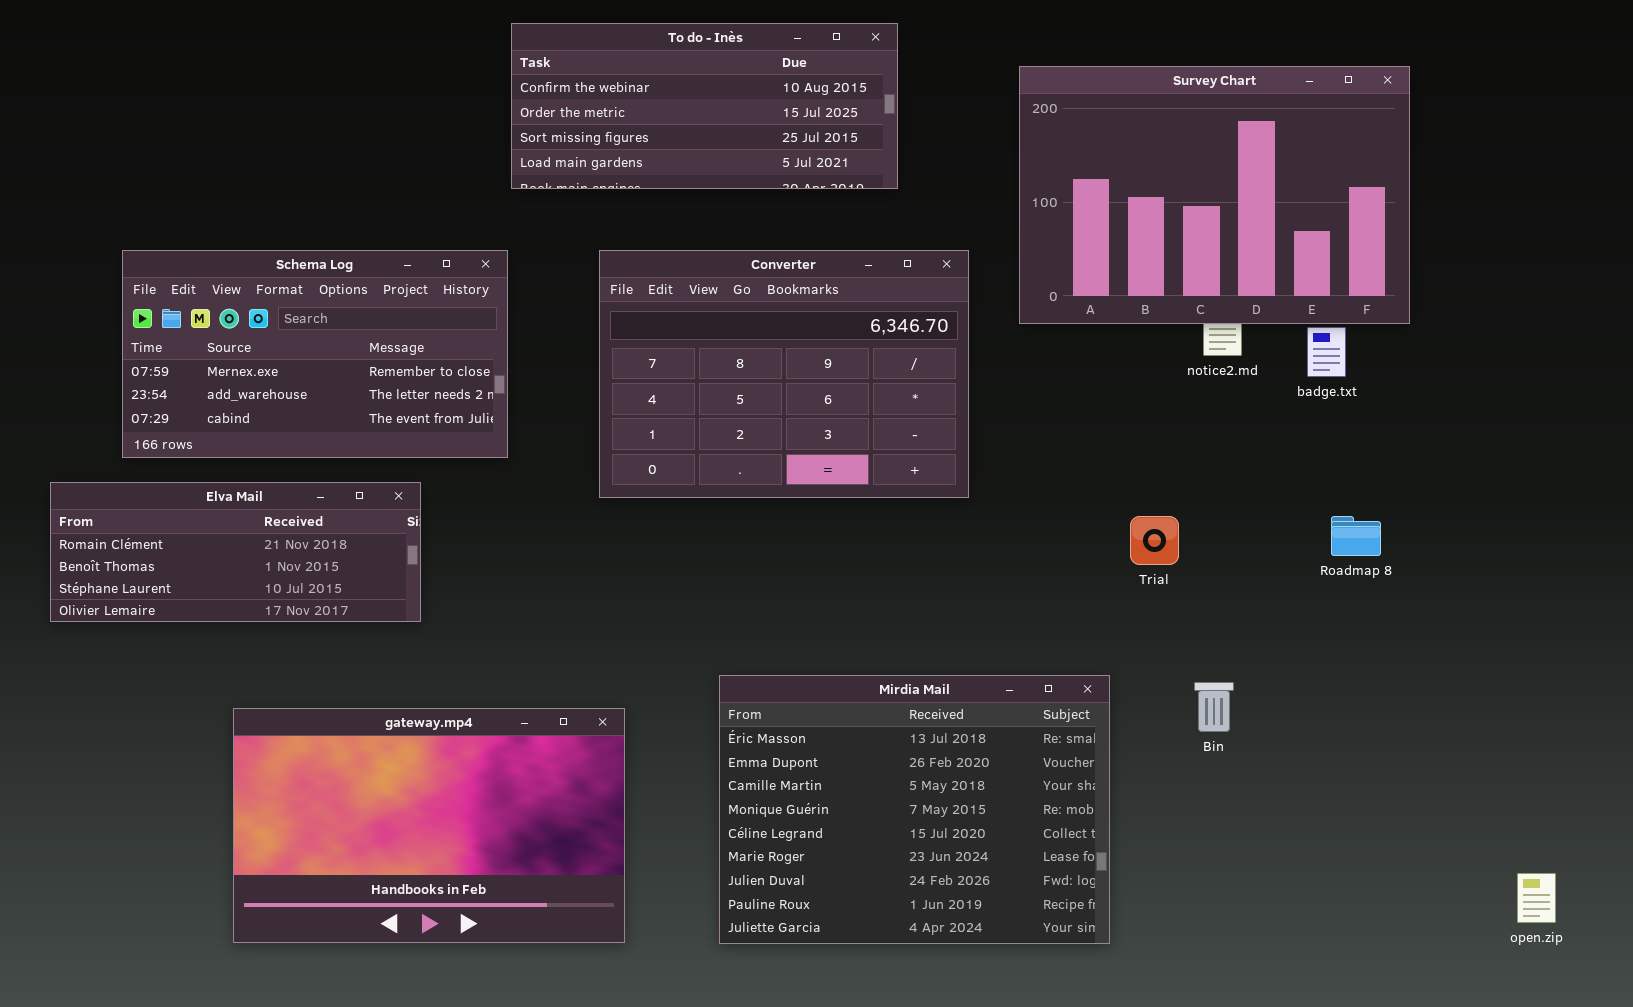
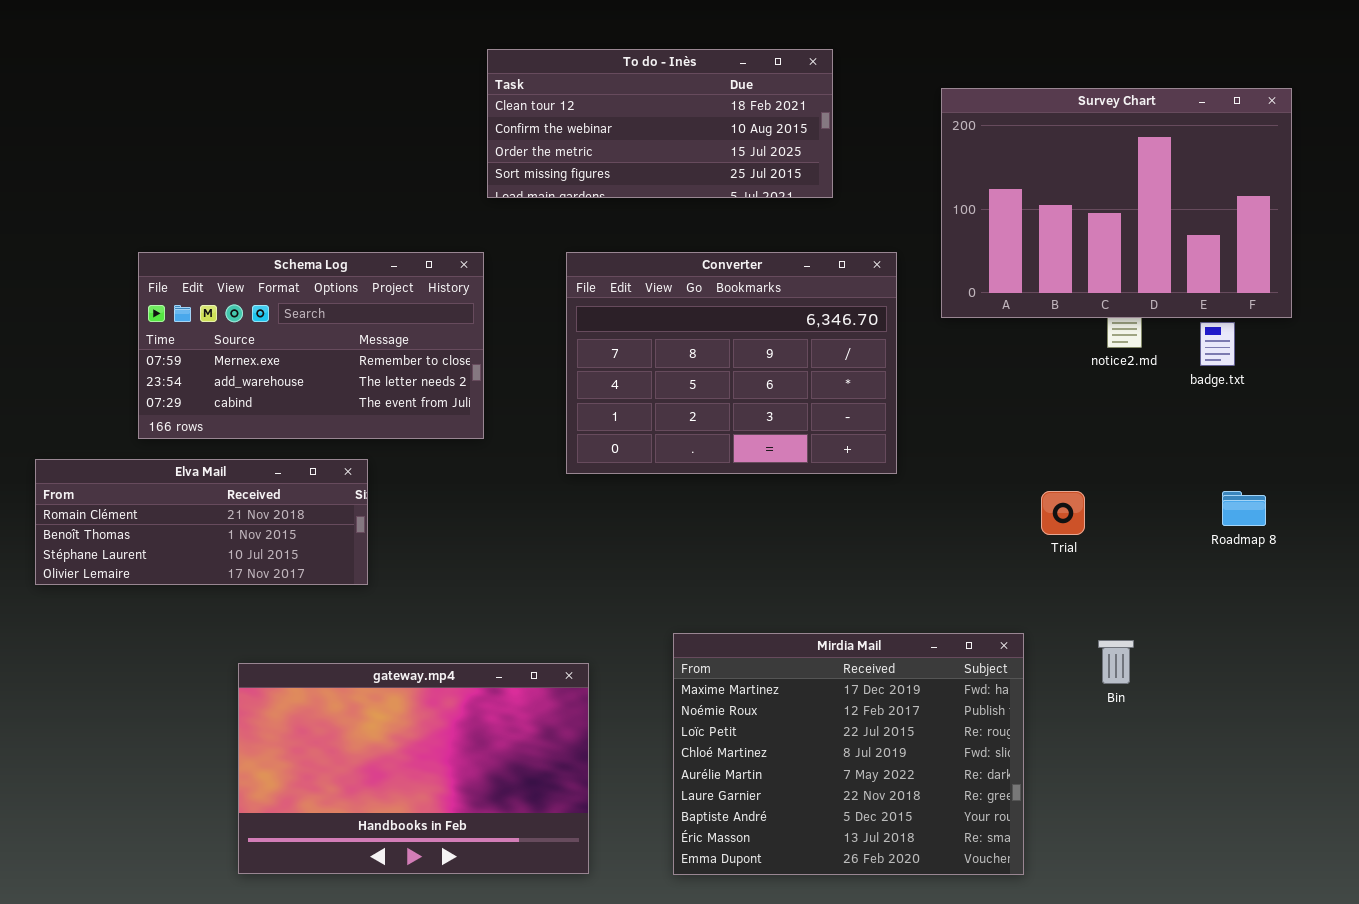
To do - Inès: [511,23,898,189] -> [487,49,833,198], scrolled up 1 row
Elva Mail: [50,482,421,622] -> [35,459,368,585], moved
Mirdia Mail: [719,675,1110,944] -> [673,633,1024,875], scrolled up 7 rows

